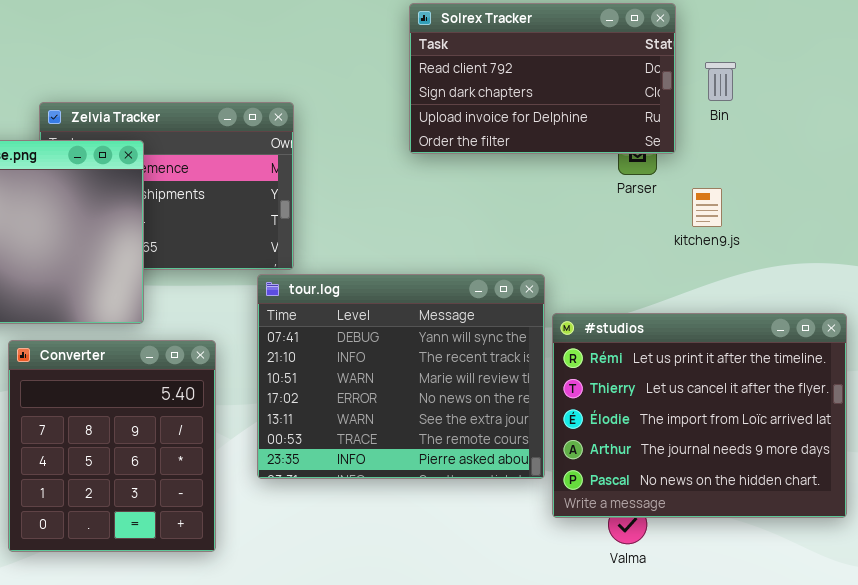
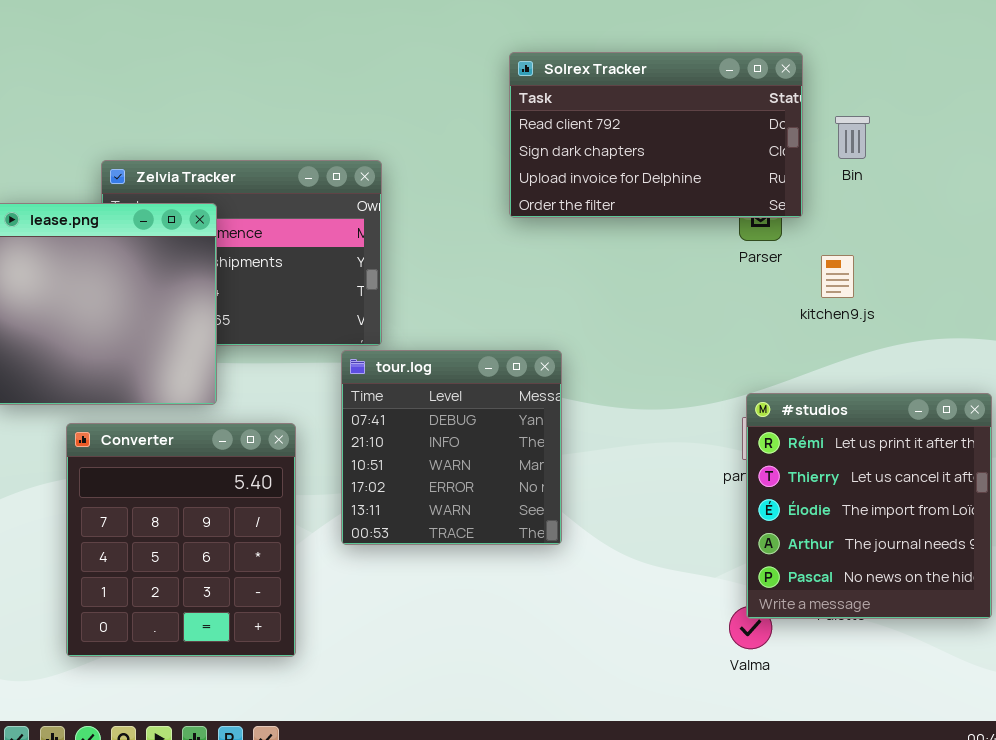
tour.log: [257,274,545,479] -> [341,350,562,545], resized
#studios: [552,313,847,518] -> [746,393,992,619], resized

